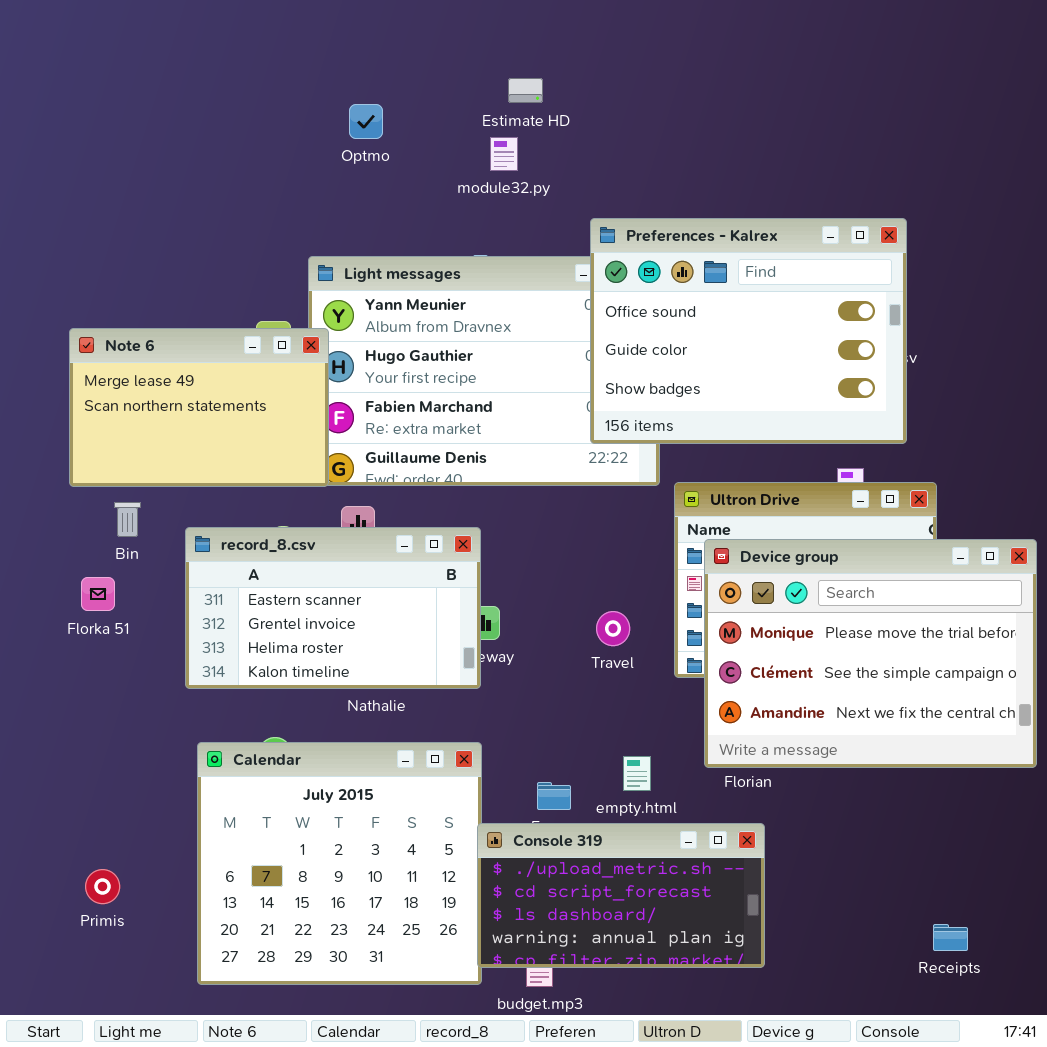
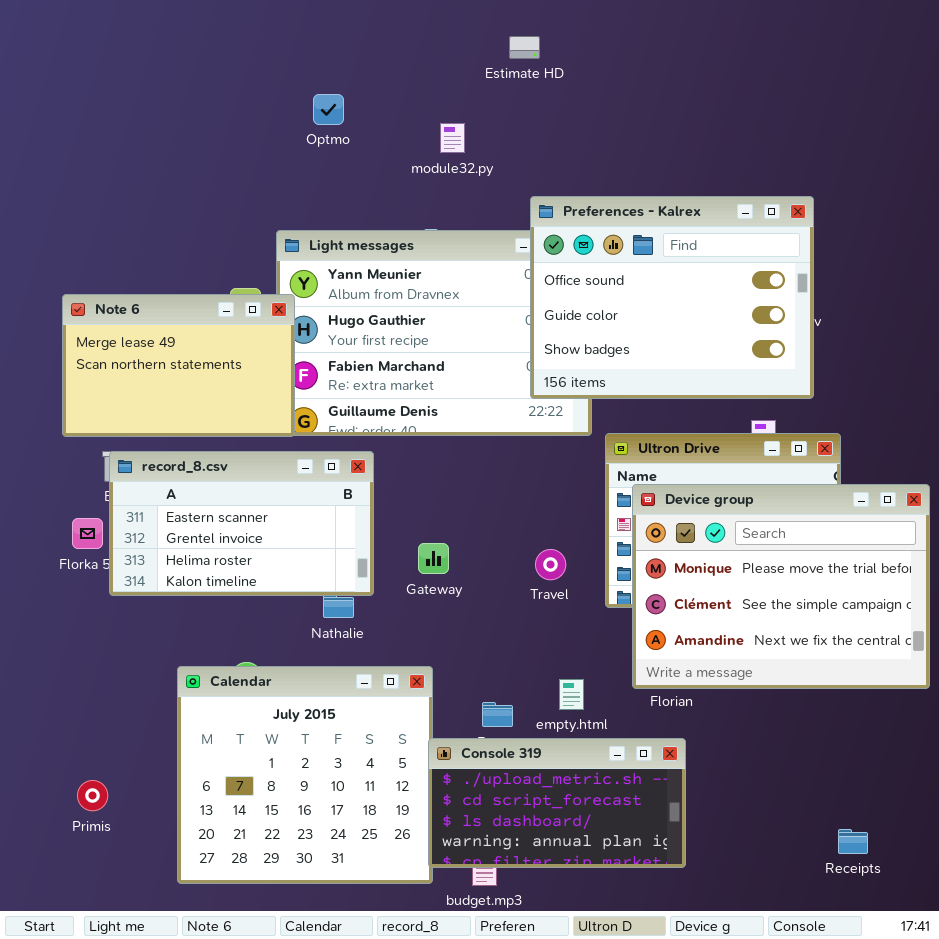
Estimate HD: [508,78,543,103] -> [509,36,540,59], moved
record_8.csv: [185,527,481,689] -> [109,451,374,596], moved

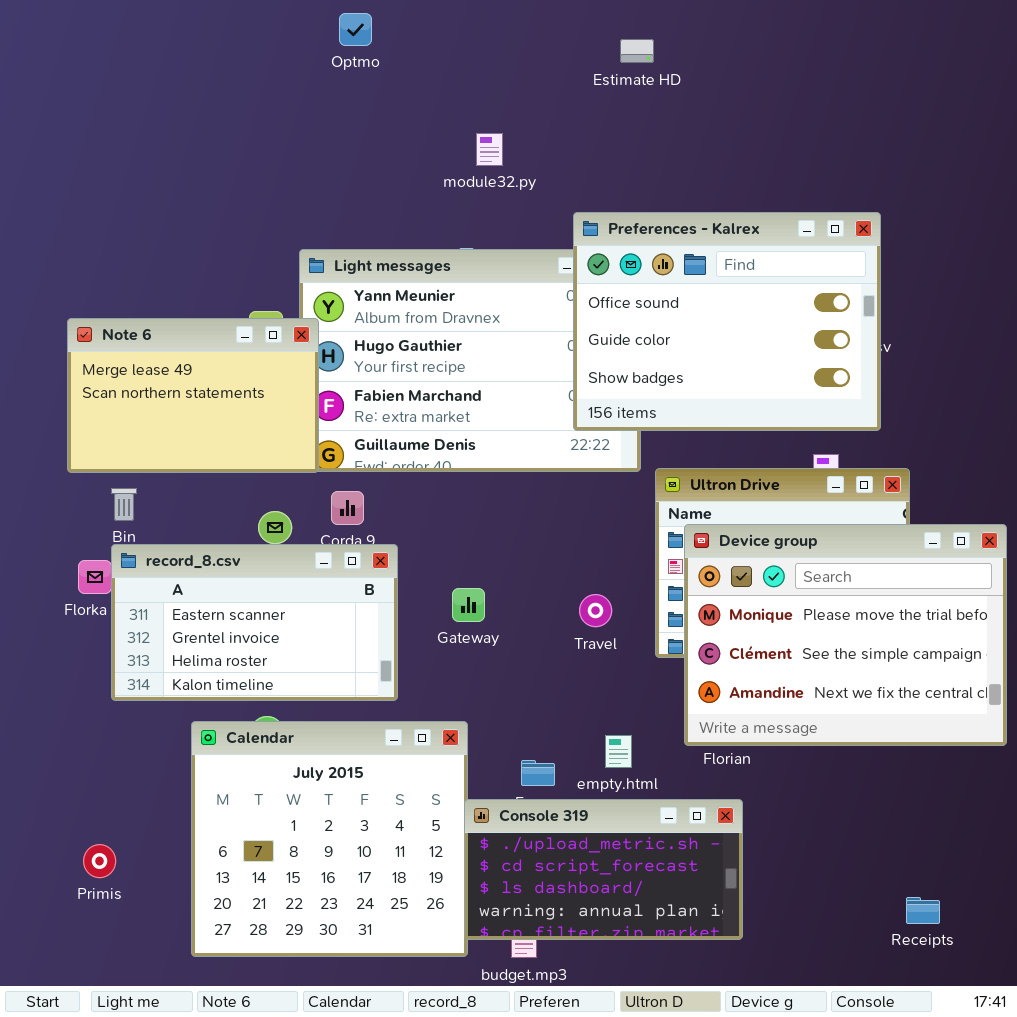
Estimate HD: [509,36,540,59] -> [620,39,654,63], moved
Optmo: [313,94,344,125] -> [339,13,372,46], moved
record_8.csv: [109,451,374,596] -> [111,544,398,701], moved

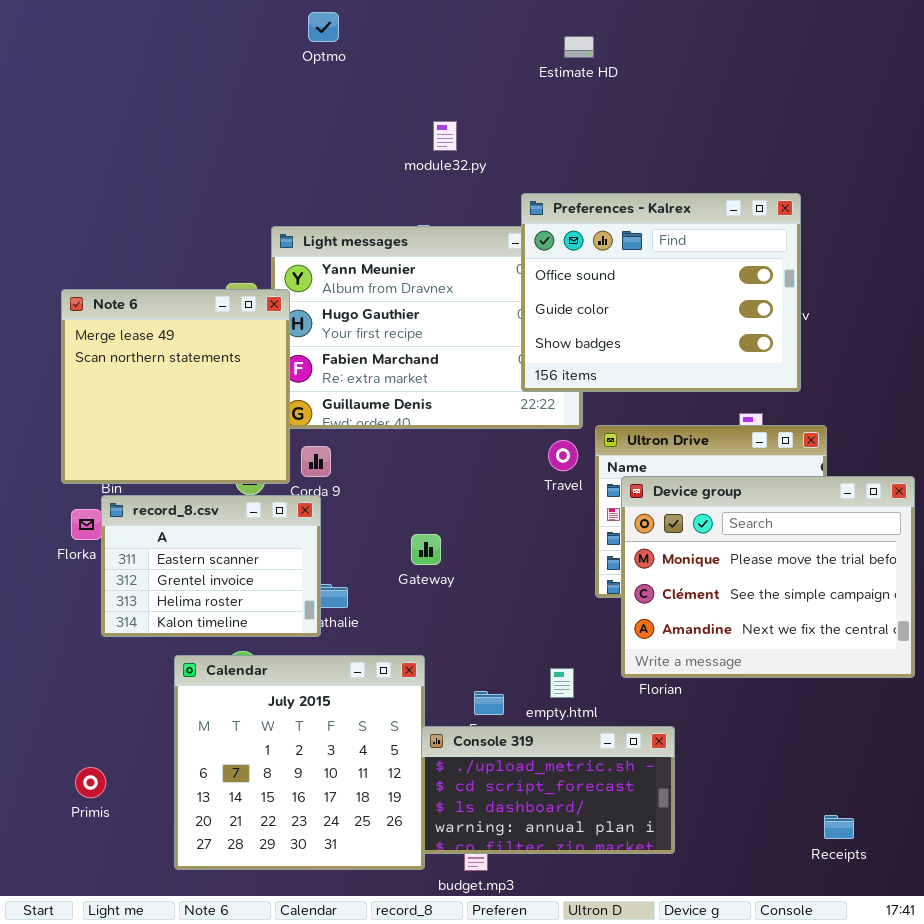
Note 6: [67,318,319,473] -> [61,289,290,484], resized
record_8.csv: [111,544,398,701] -> [101,495,321,637], resized
Travel: [579,594,612,627] -> [548,440,578,471], moved

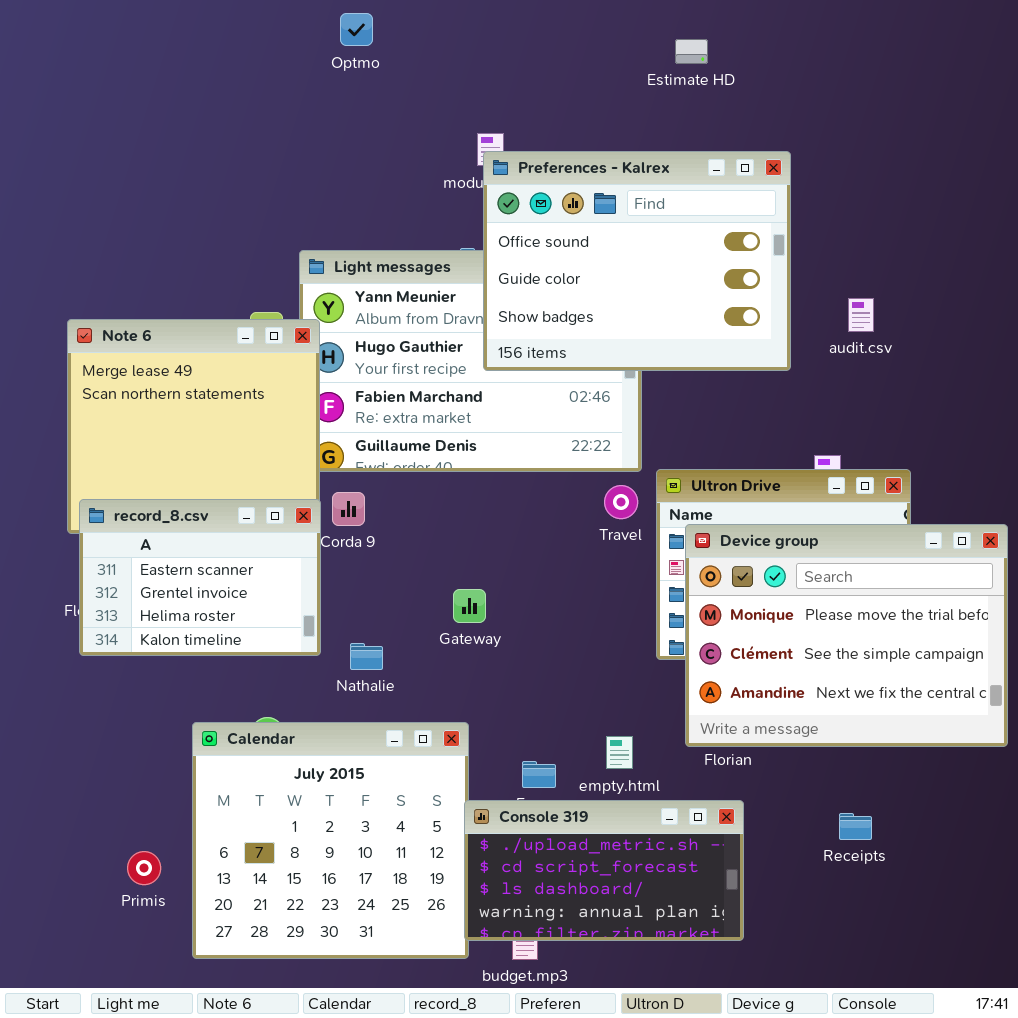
Estimate HD: [564,36,594,58] -> [675,39,708,64], moved
Preferences - Kalrex: [521,193,801,392] -> [483,151,791,371], moved
record_8.csv: [101,495,321,637] -> [79,499,321,656], moved
Primis: [75,767,106,798] -> [127,851,161,885], moved
Receipts: [824,815,854,839] -> [839,813,872,840], moved

